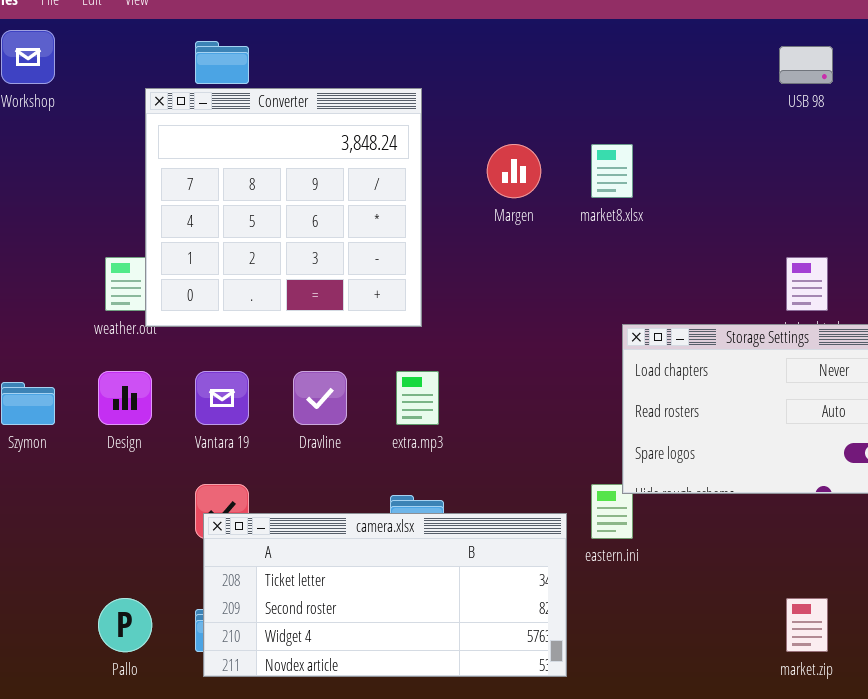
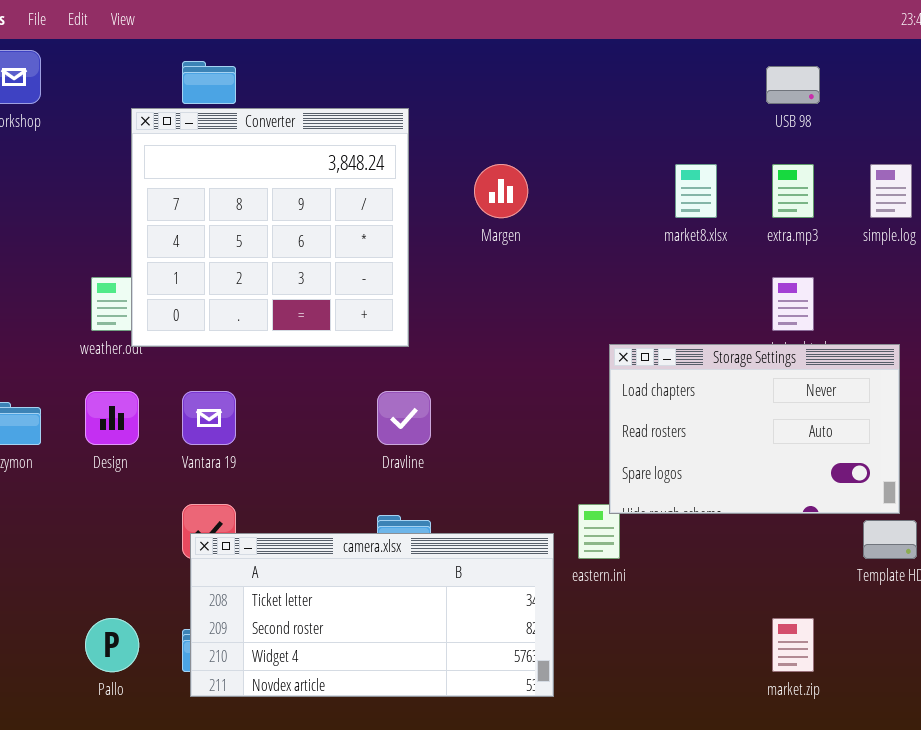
market8.xlsx: [591,144,633,198] -> [675,164,717,218], moved
Dravline: [293,371,347,425] -> [377,391,431,445], moved
extra.mp3: [396,371,439,425] -> [772,164,814,218], moved

